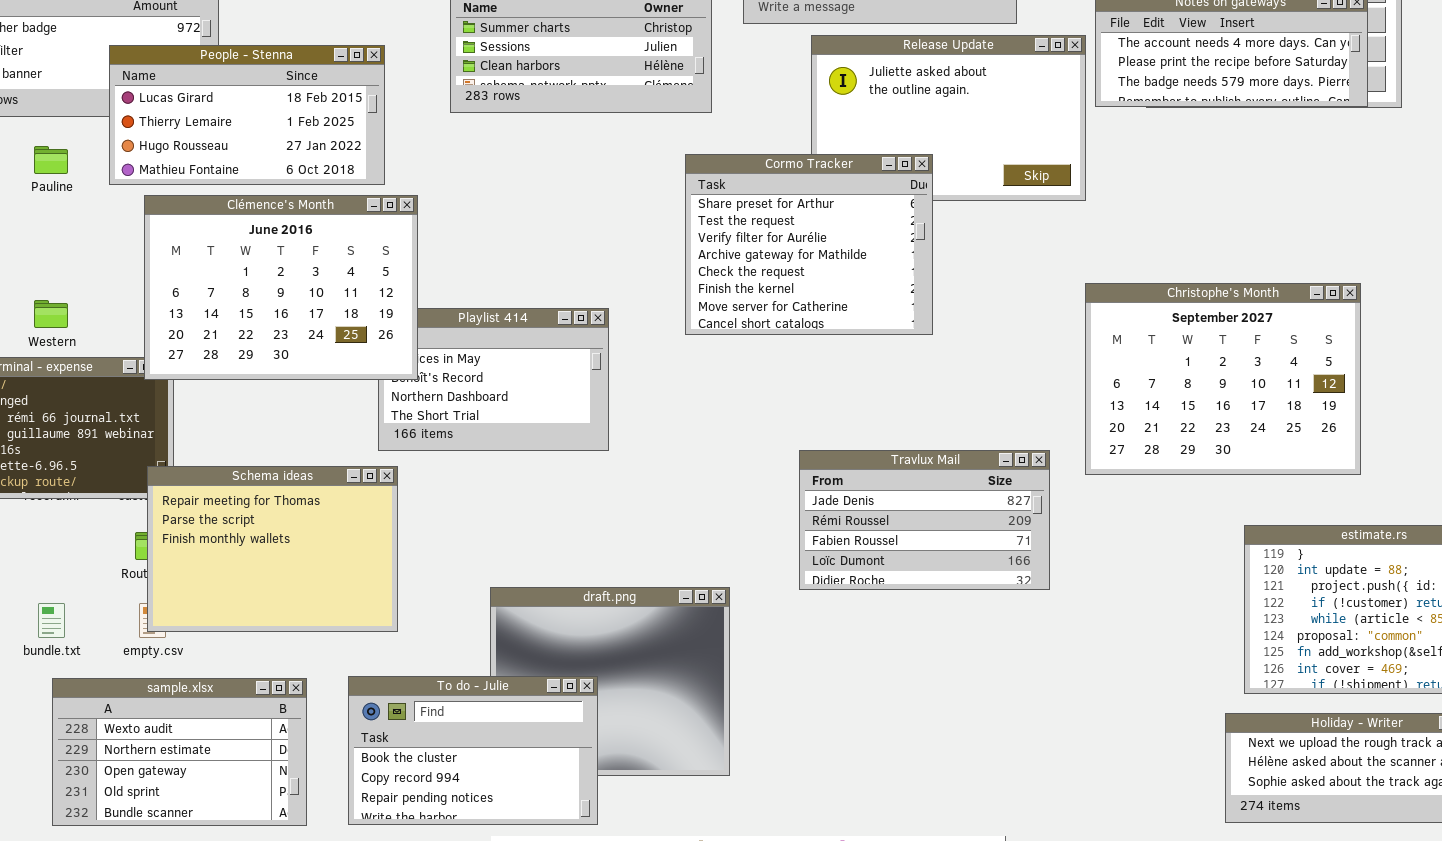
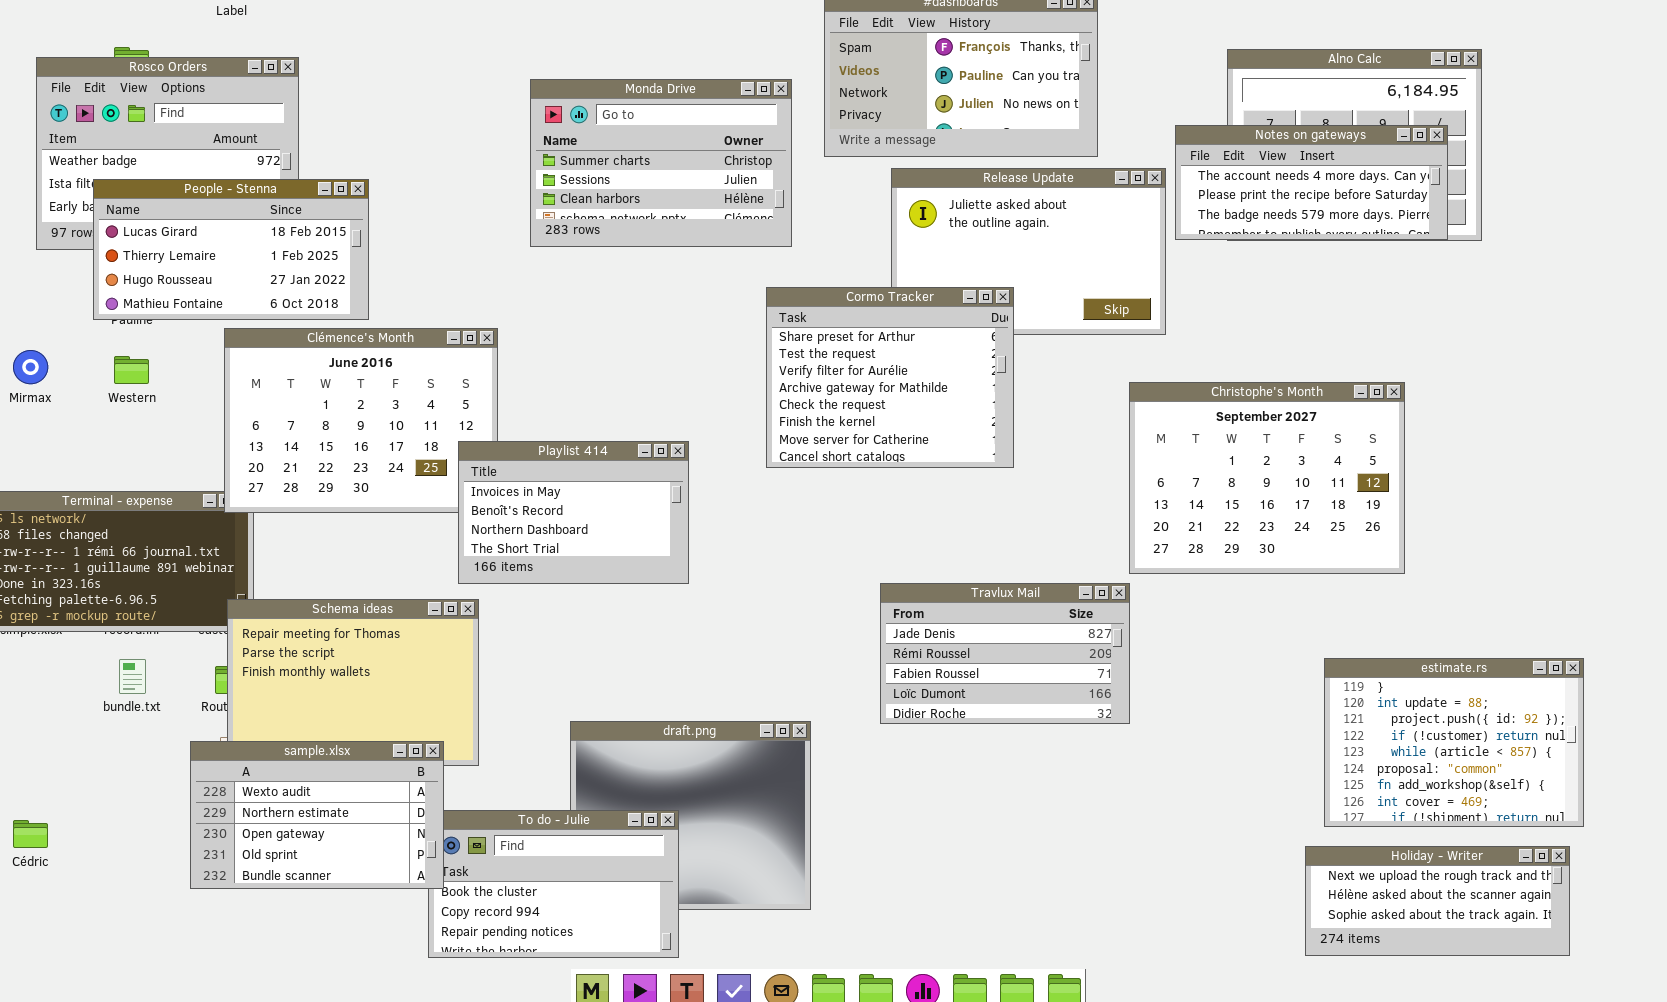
People - Stenna: [109,45,385,185] -> [93,179,369,320], moved
Christophe's Month: [1085,283,1361,475] -> [1129,382,1405,574], moved
Western: [34,300,68,328] -> [114,356,149,384], moved
Playlist 414: [378,308,609,451] -> [458,441,689,584], raised
bundle.txt: [38,603,65,638] -> [119,659,146,694], moved
sample.xlsx: [52,678,307,826] -> [190,741,444,889], moved

